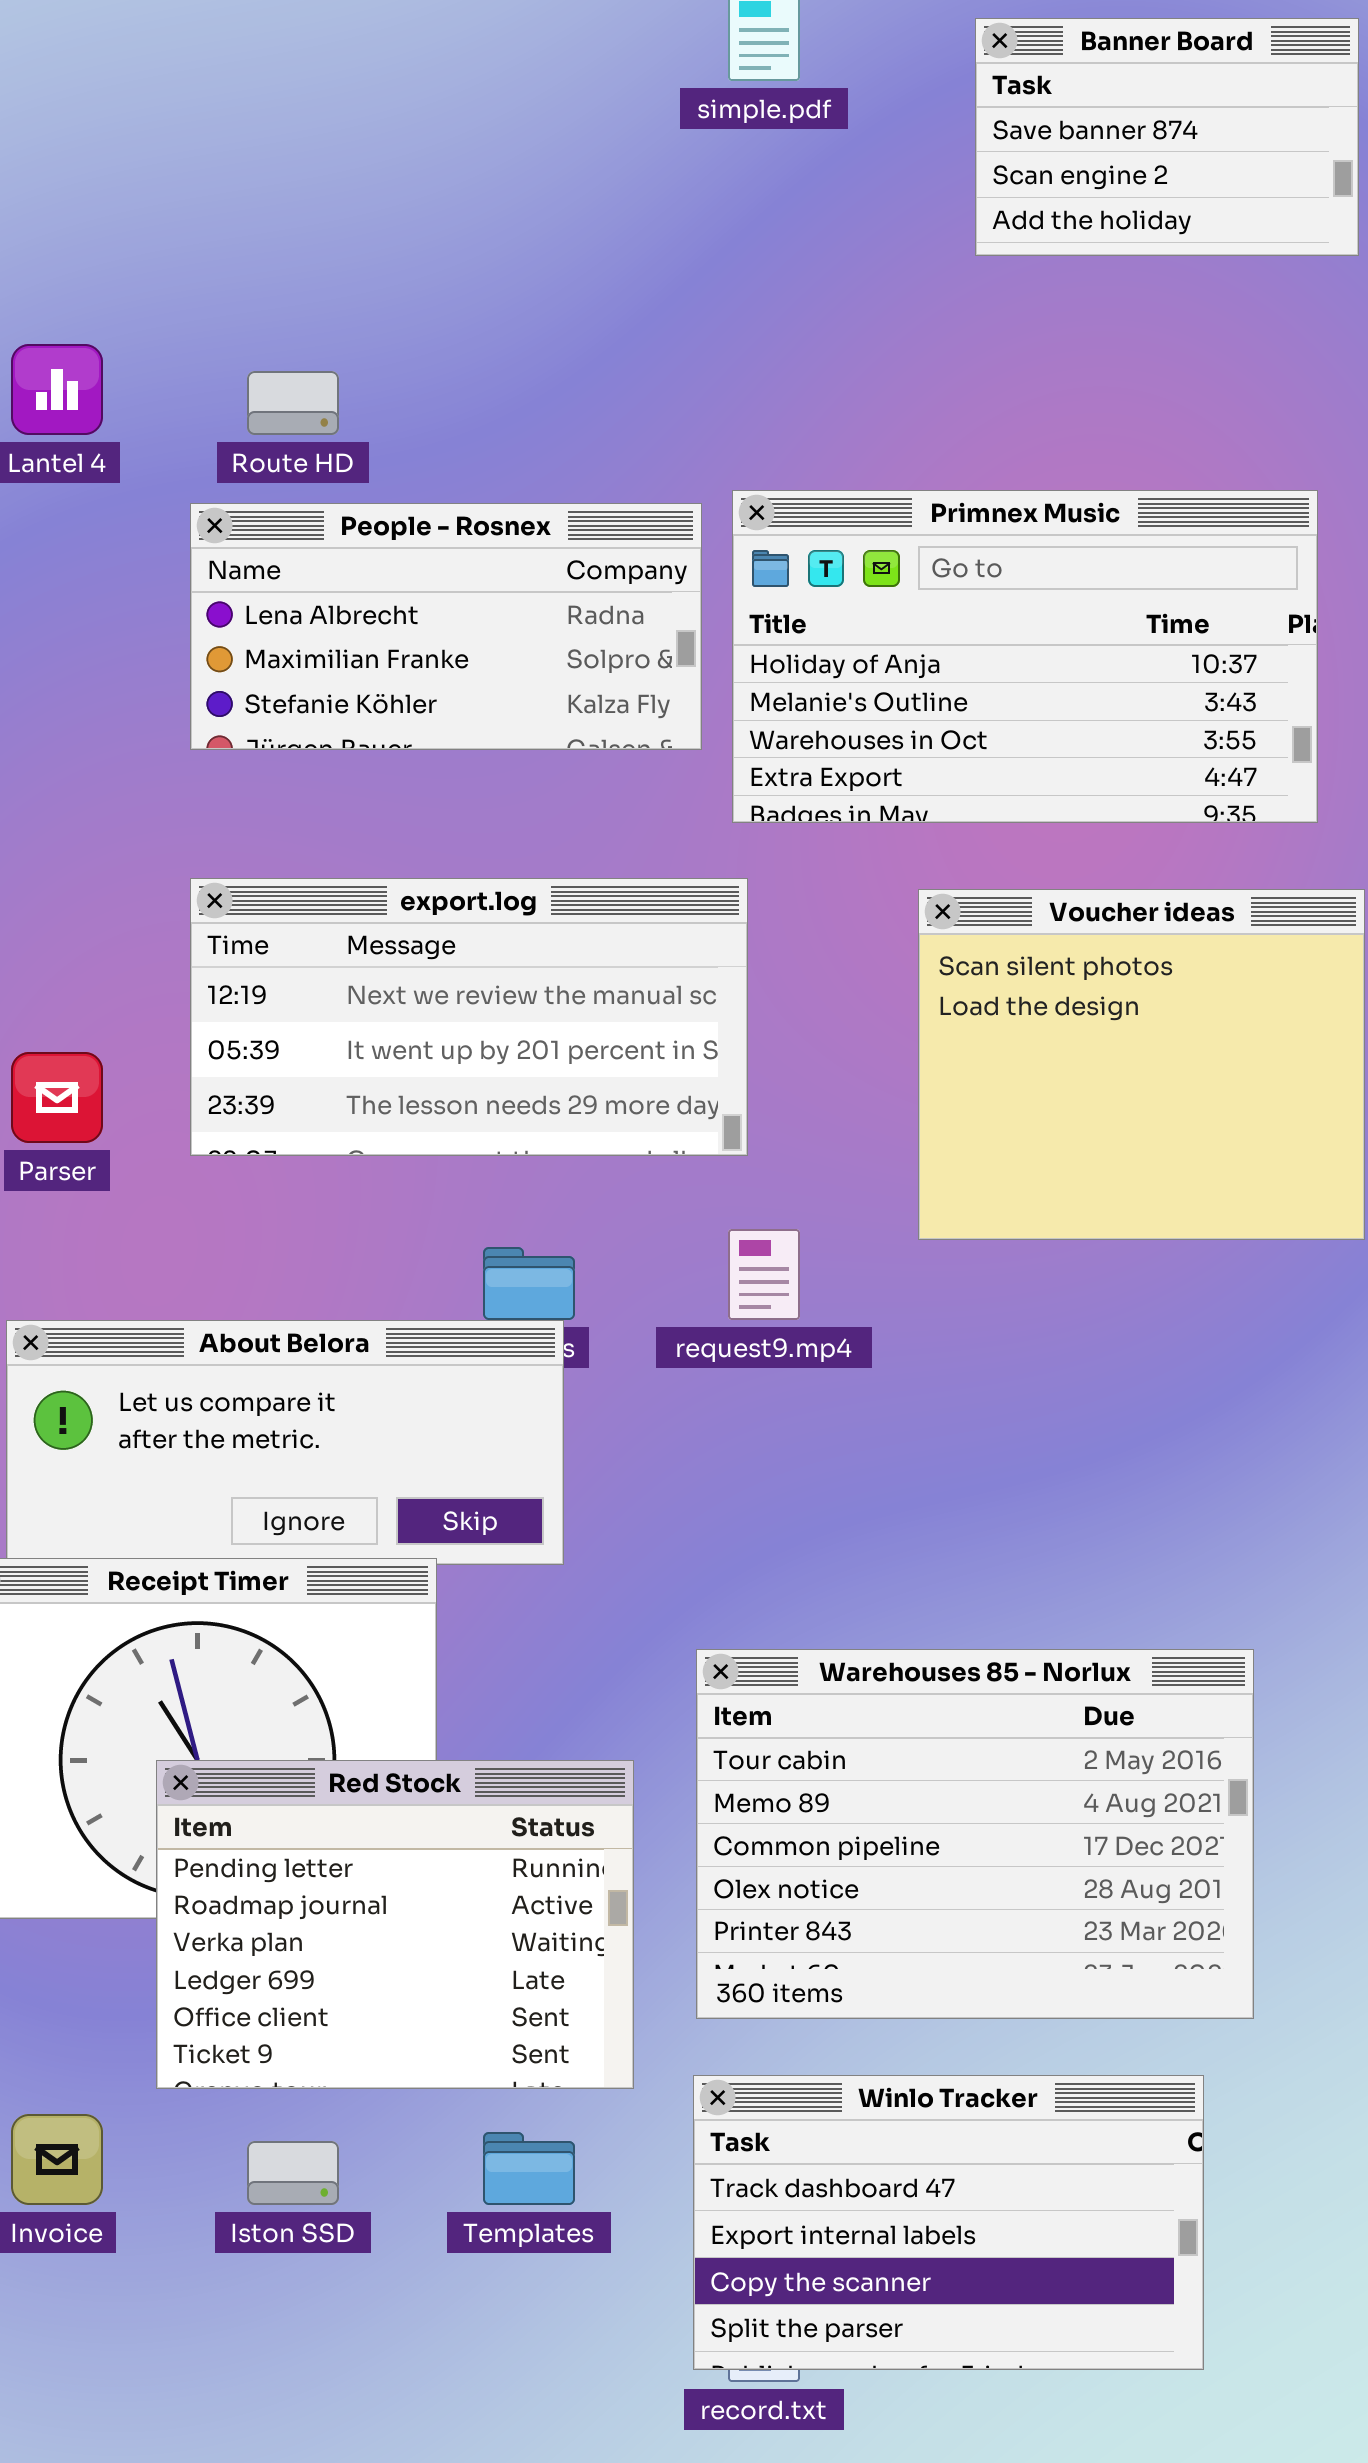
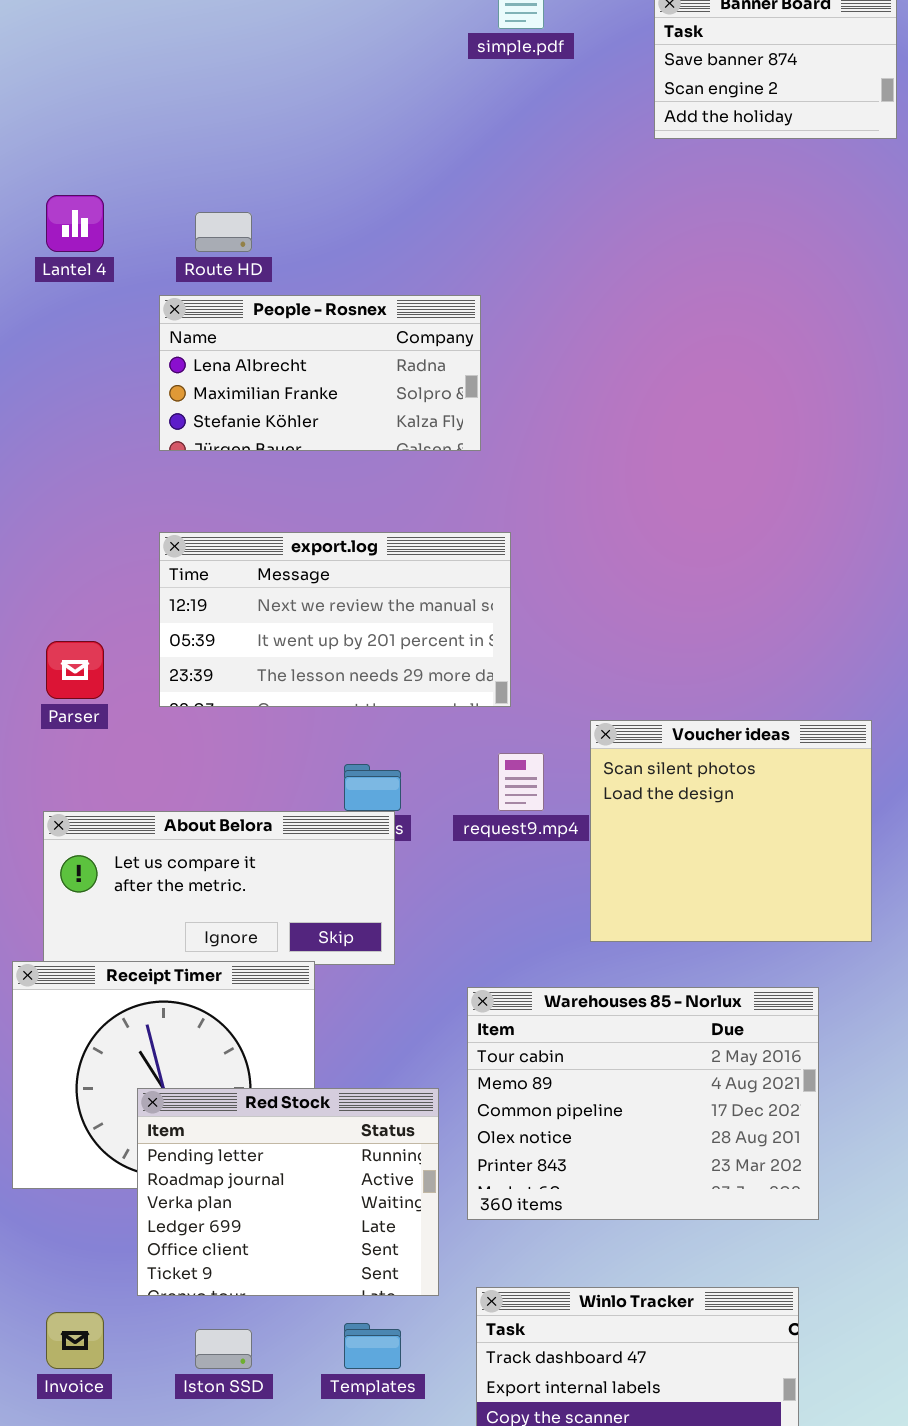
Primnex Music: [732,490,1318,823] -> none, closed
Voucher ideas: [918,889,1365,1240] -> [590,720,872,942], moved
Warehouses 85 - Norlux: [696,1649,1254,2019] -> [467,987,819,1220], moved

